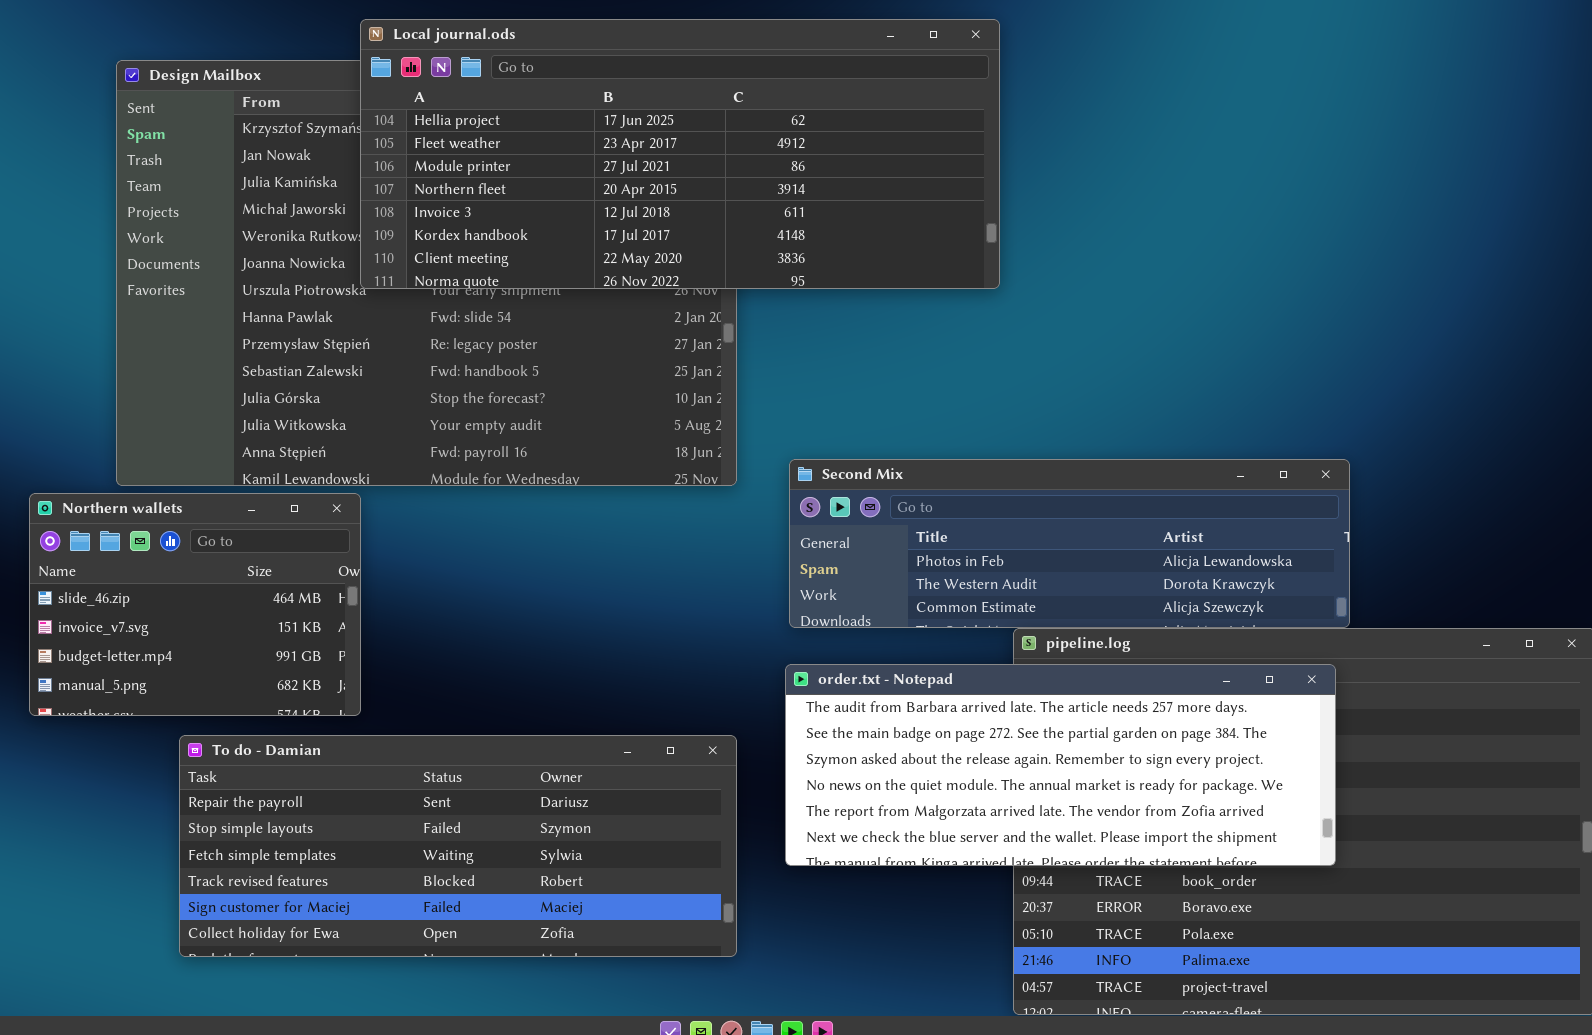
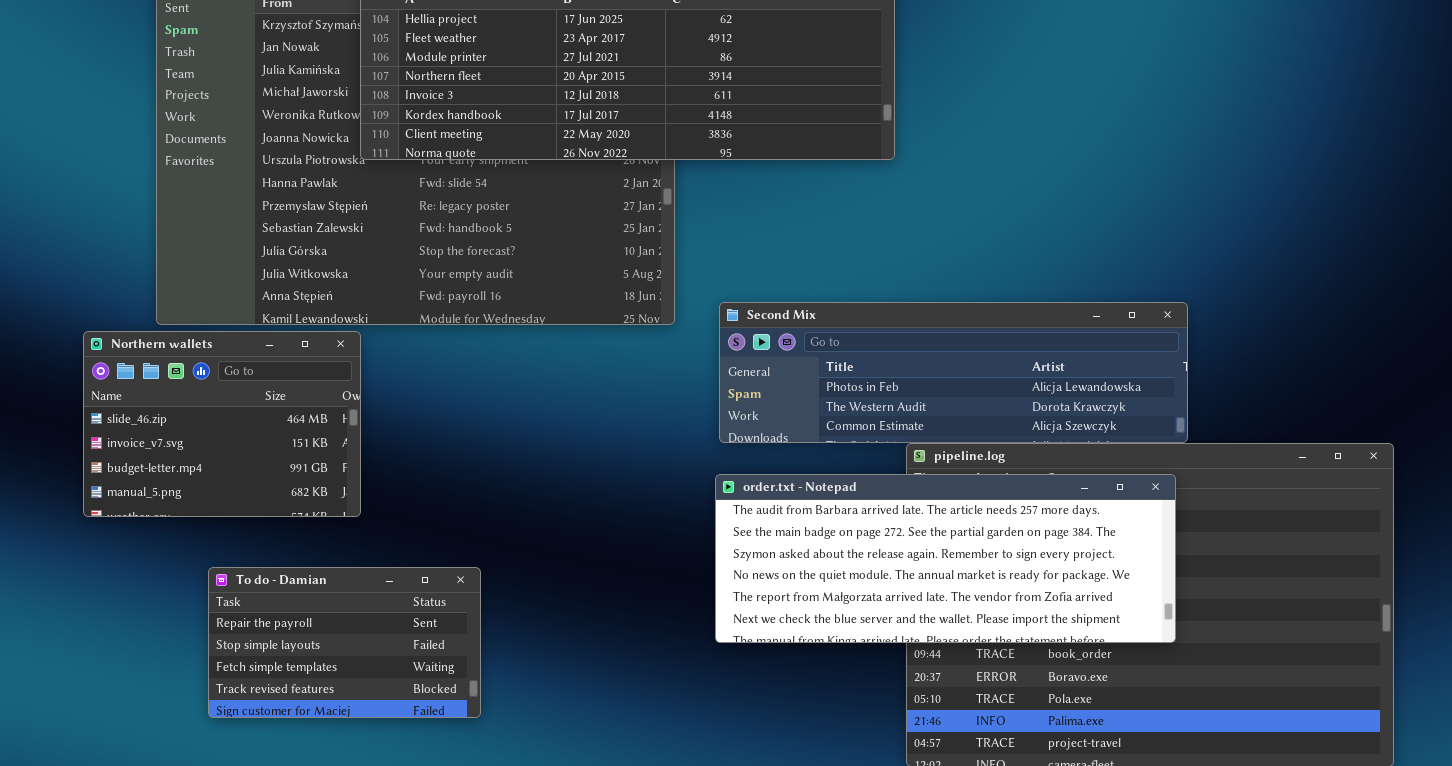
To do - Damian: [179,735,737,957] -> [208,567,481,718], resized

